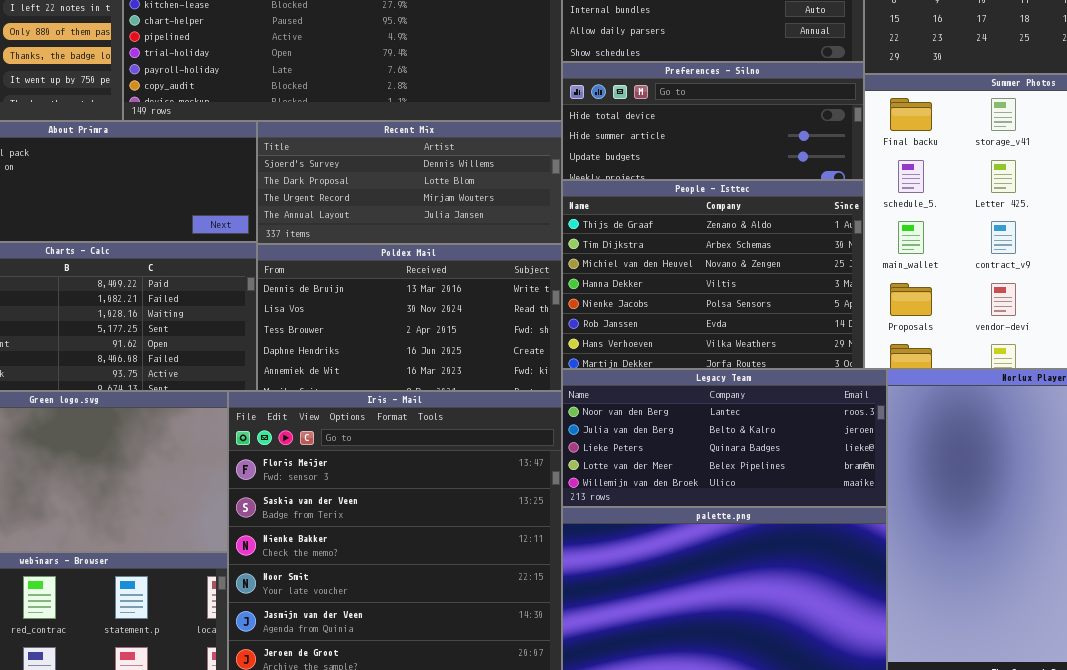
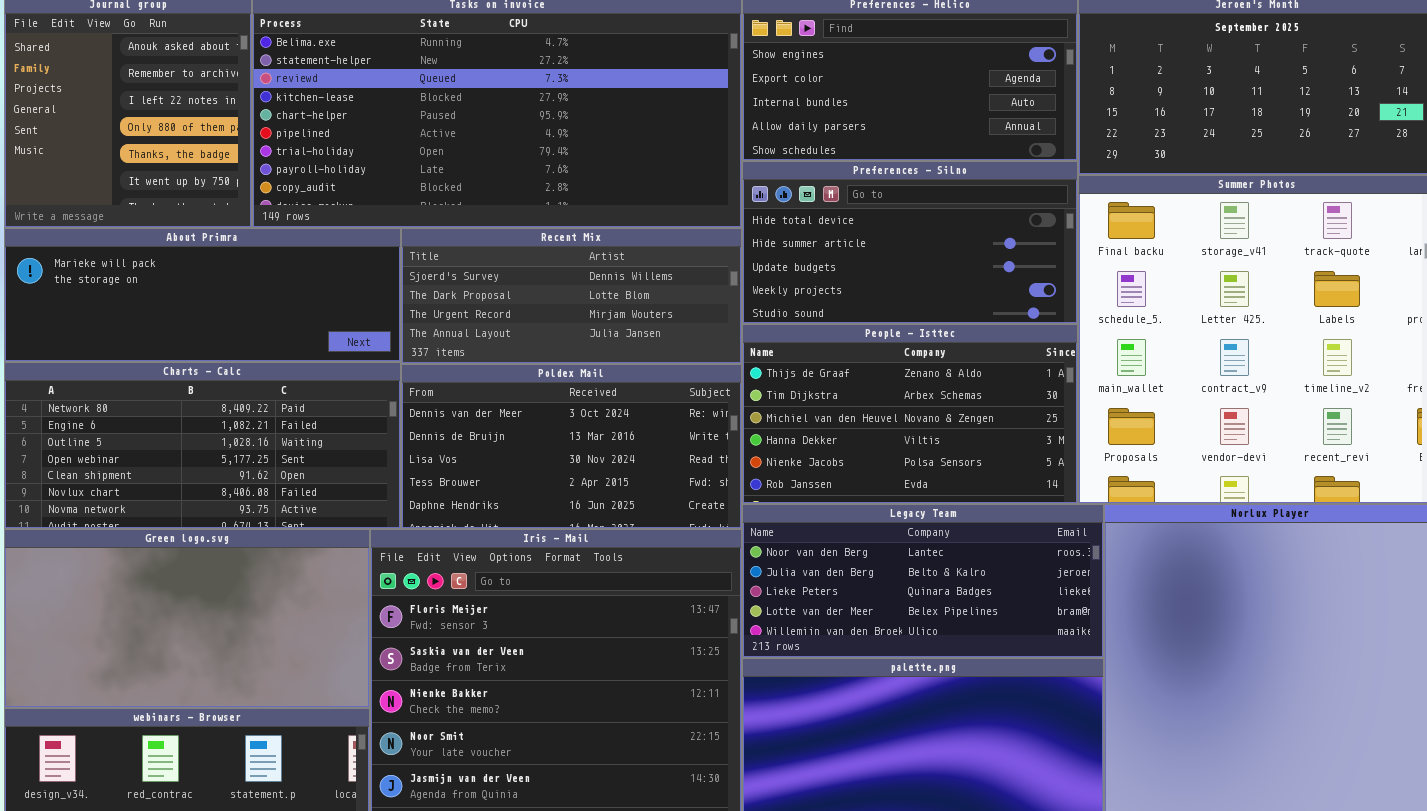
Preferences - Silno: [562,62,864,180] -> [742,161,1078,324], resized
People - Isttec: [562,180,864,369] -> [742,324,1078,504], resized
Poldex Mail: [257,244,562,391] -> [401,364,742,529], scrolled up 1 row

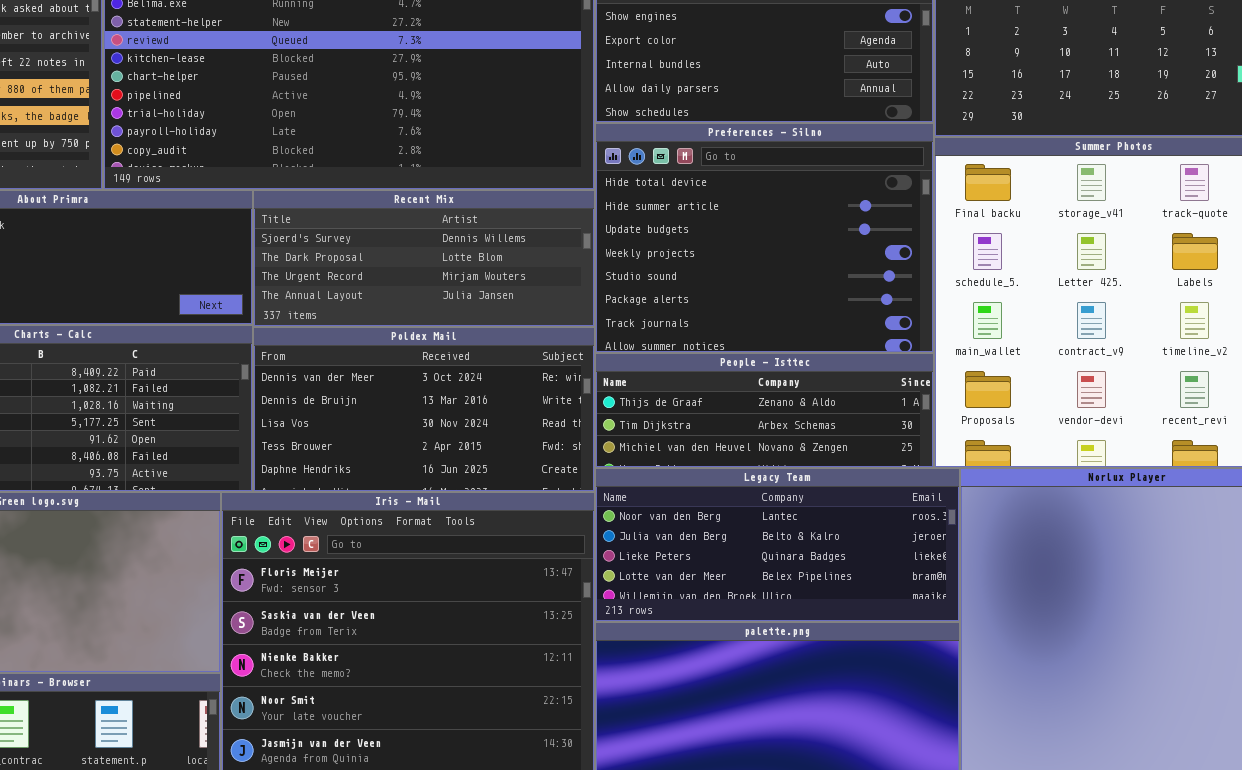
Preferences - Silno: [742,161,1078,324] -> [595,123,934,353], resized
People - Isttec: [742,324,1078,504] -> [595,353,934,468], resized

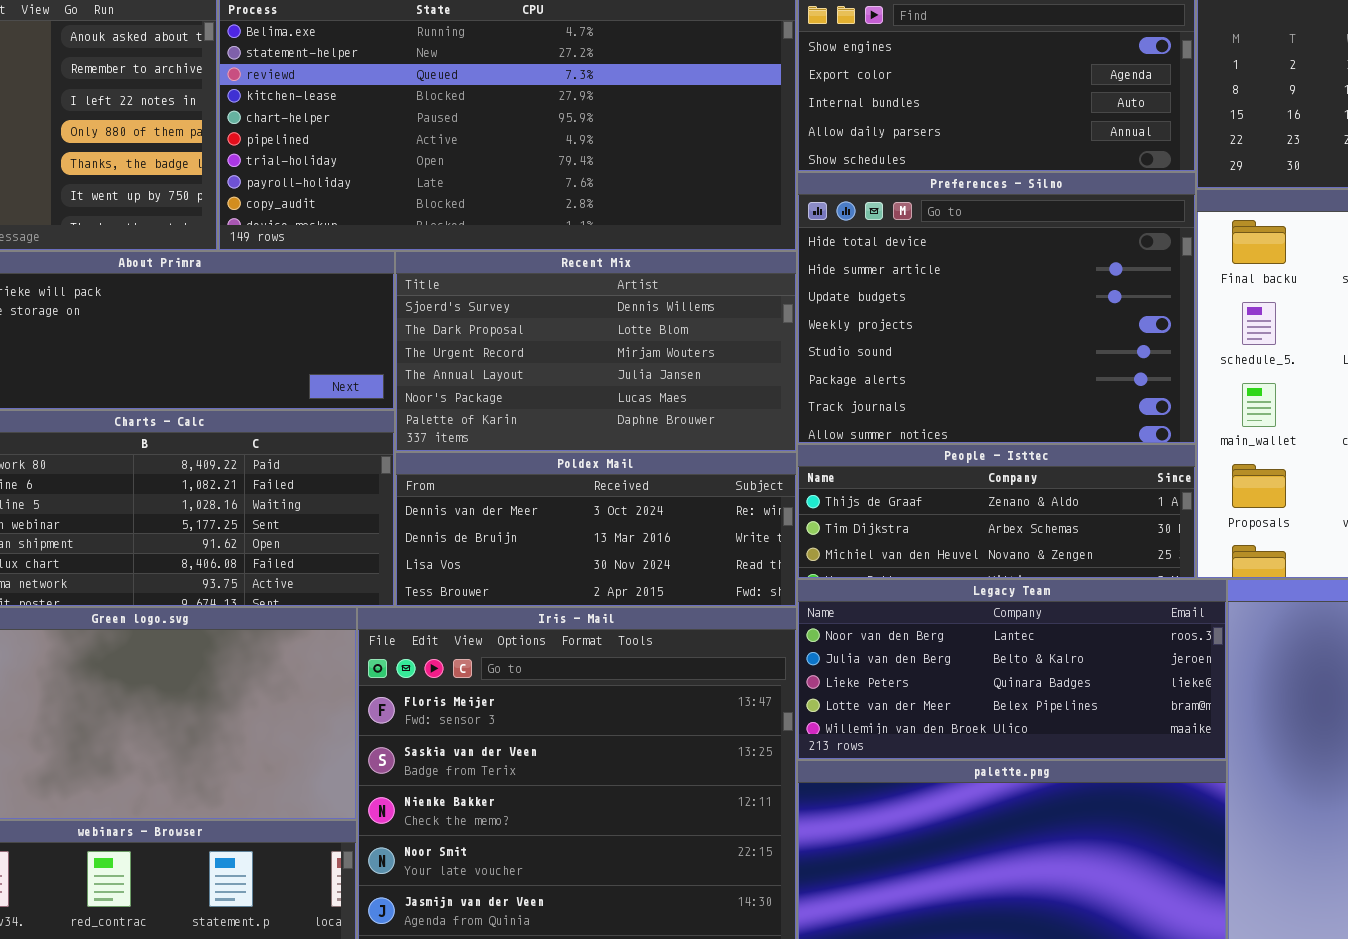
Recent Mix: [253,190,595,327] -> [395,251,797,452], resized
Poldex Mail: [253,327,595,492] -> [395,452,797,607], resized

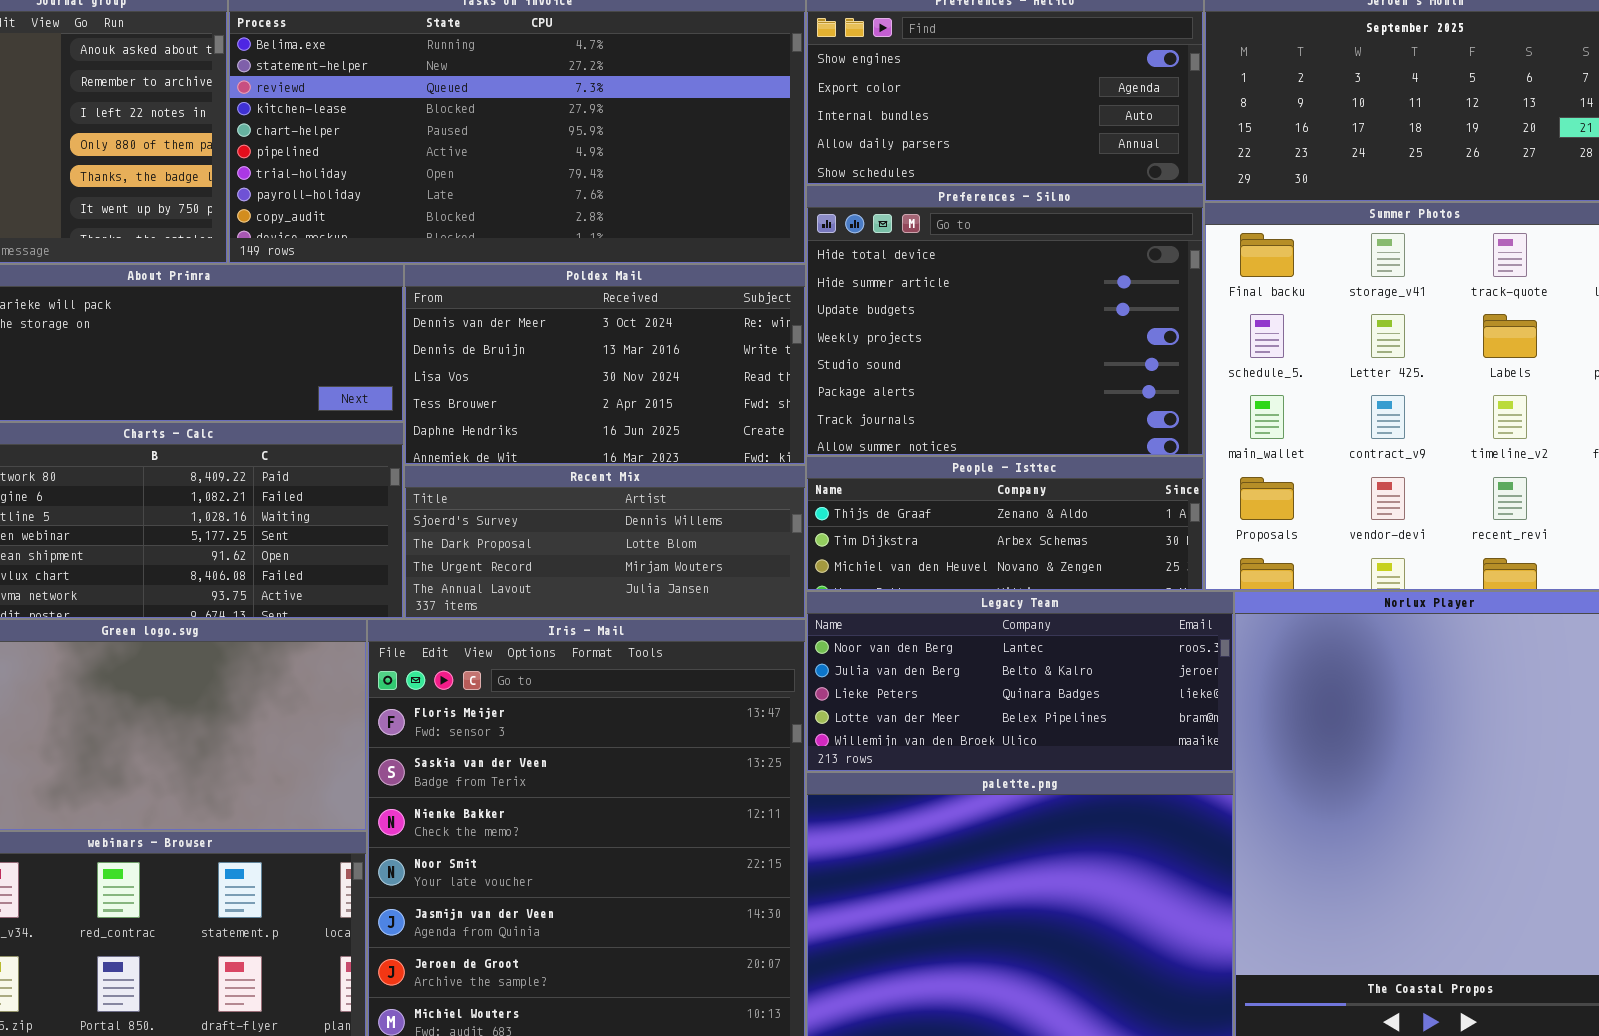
Recent Mix: [395,251,797,452] -> [404,465,806,619], moved, resized
Poldex Mail: [395,452,797,607] -> [404,264,806,465], moved, resized

